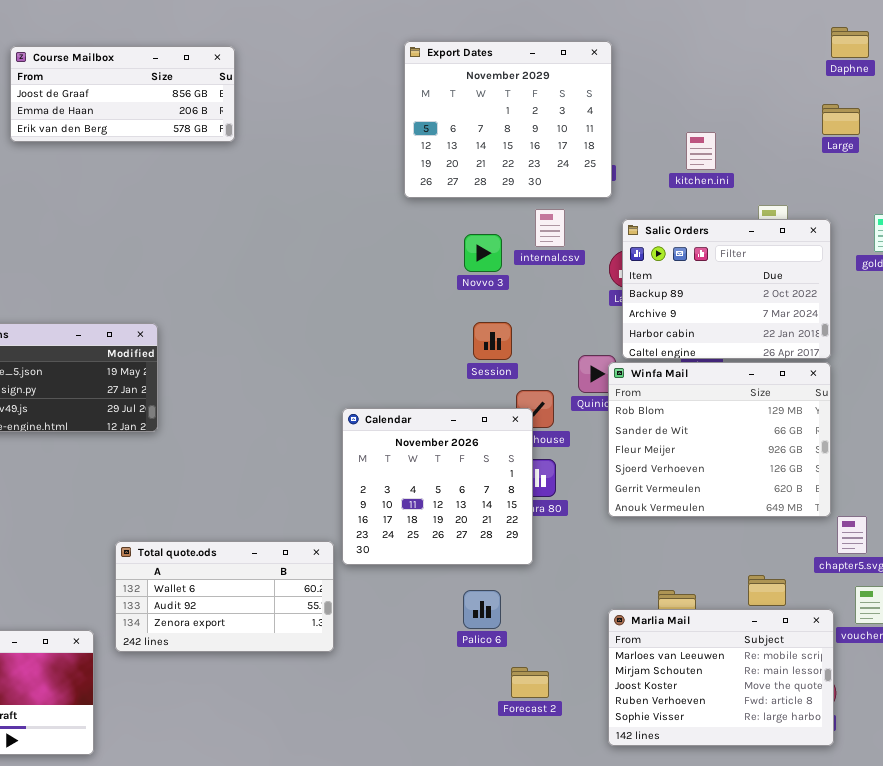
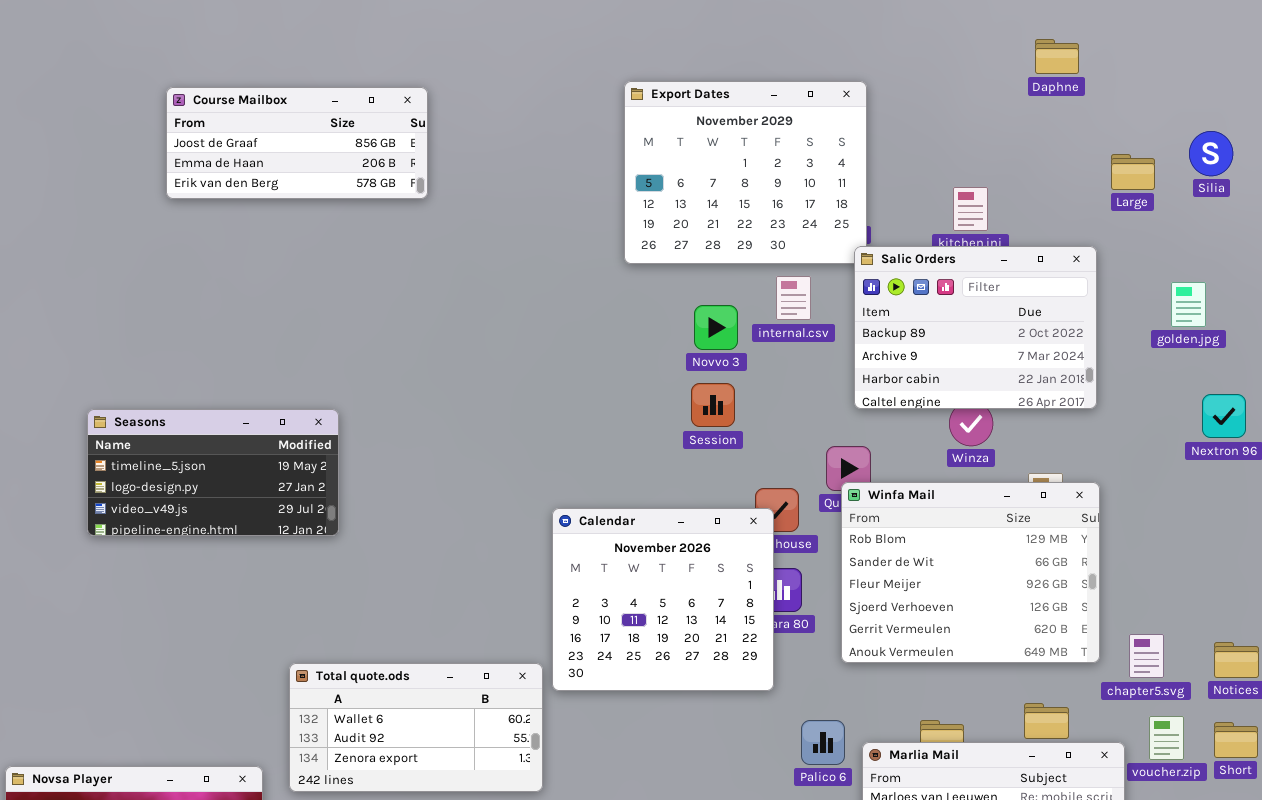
Daphne: [831,27,869,58] -> [1035,39,1079,74], moved
Salic Orders: [622,219,831,359] -> [854,246,1097,409], moved
Session: [473,322,512,360] -> [691,383,735,427], moved
Winfa Mail: [608,362,831,517] -> [841,482,1100,663], moved
Palico 6: [463,590,501,629] -> [801,720,845,765], moved

